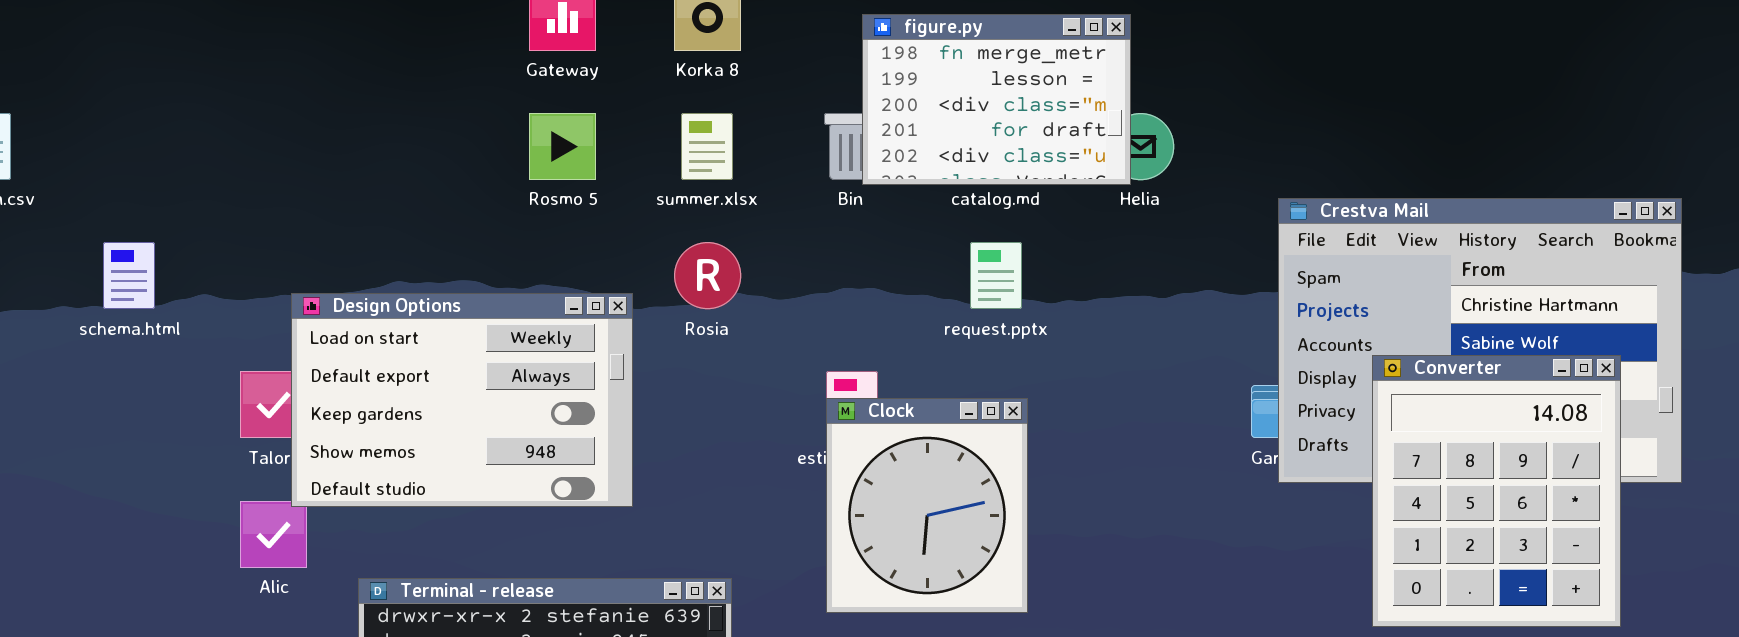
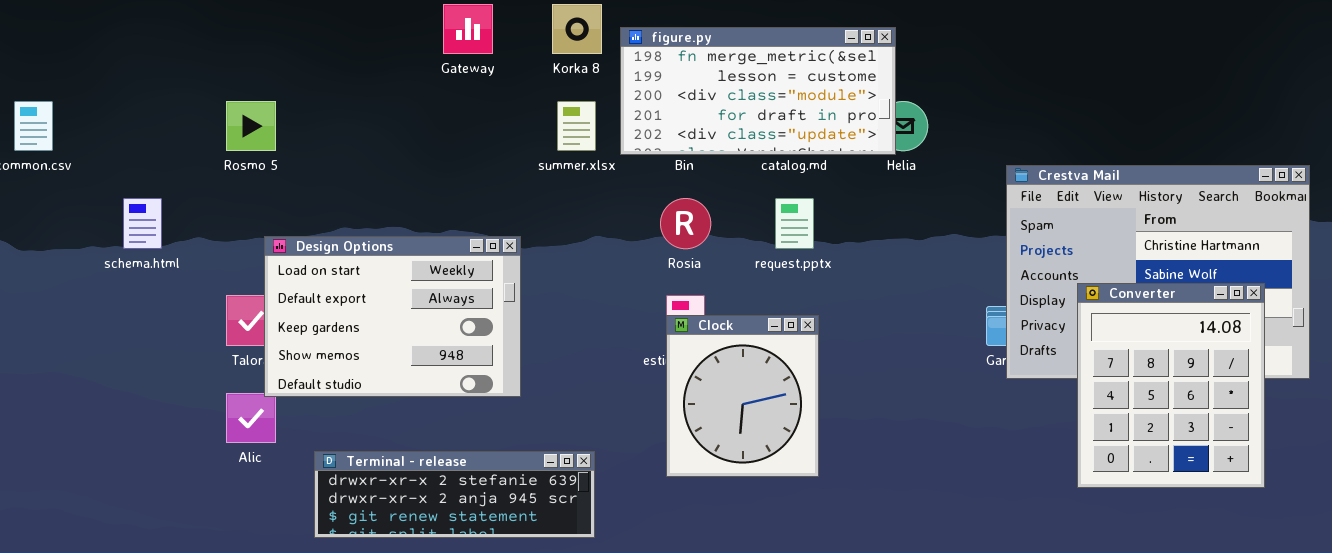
figure.py: [862,14,1131,185] -> [620,27,896,155], resized
Rosmo 5: [529,113,596,180] -> [226,101,276,151], moved
Rosia: [674,242,741,309] -> [660,198,711,249], moved

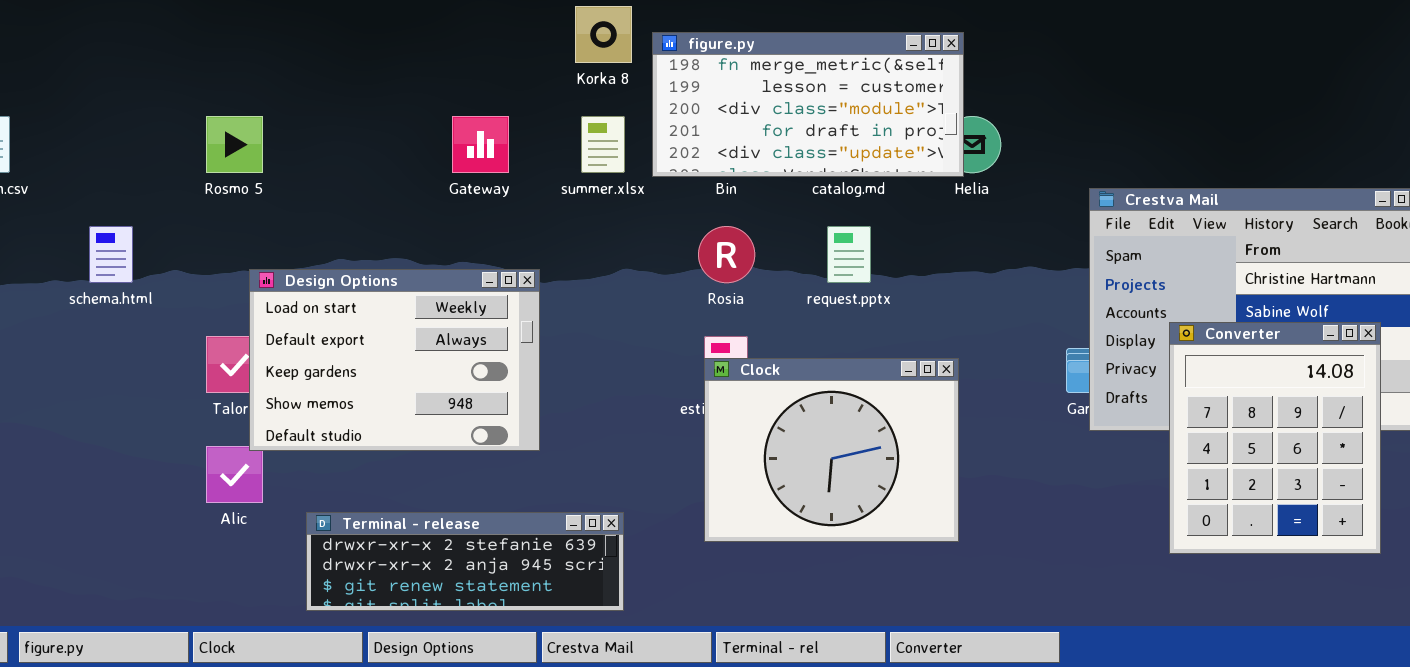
Gateway: [443,4,493,54] -> [452,116,509,173], moved
Clock: [666,315,819,477] -> [704,358,959,542], resized

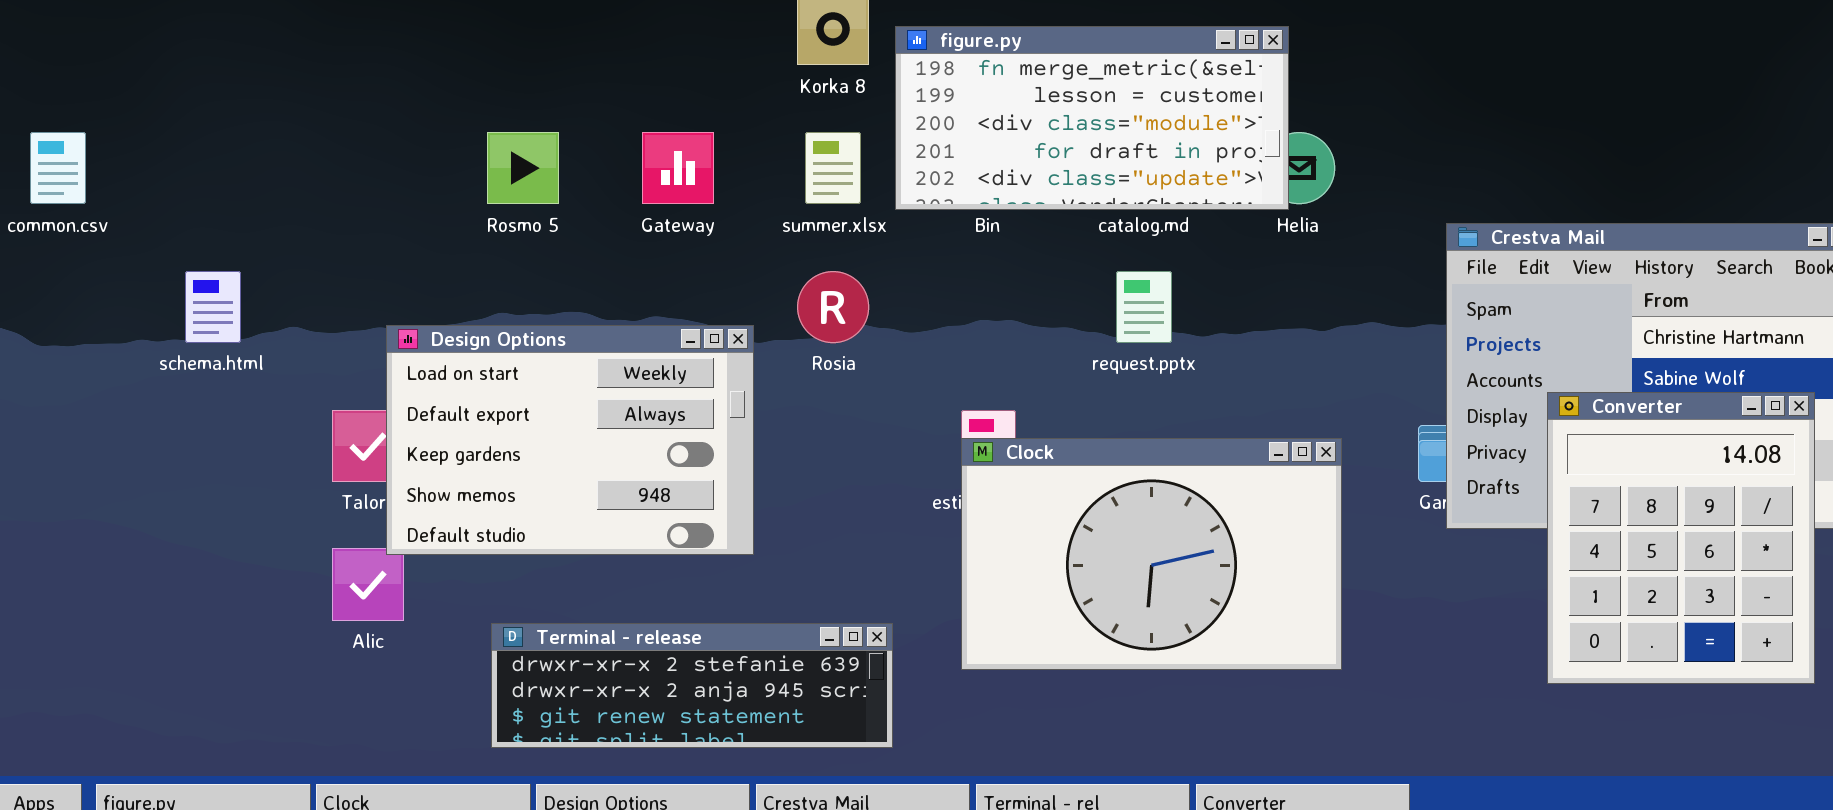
Rosmo 5: [206,116,263,173] -> [487,132,559,204], moved
Rosia: [698,226,755,283] -> [797,271,869,343], moved
Clock: [704,358,959,542] -> [961,438,1342,670], resized
Terminal - release: [306,512,624,611] -> [491,623,893,748], moved

